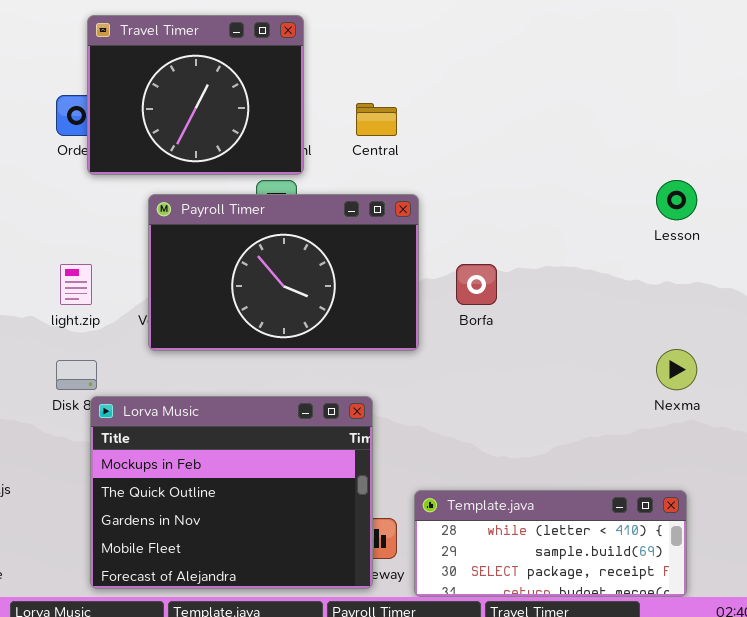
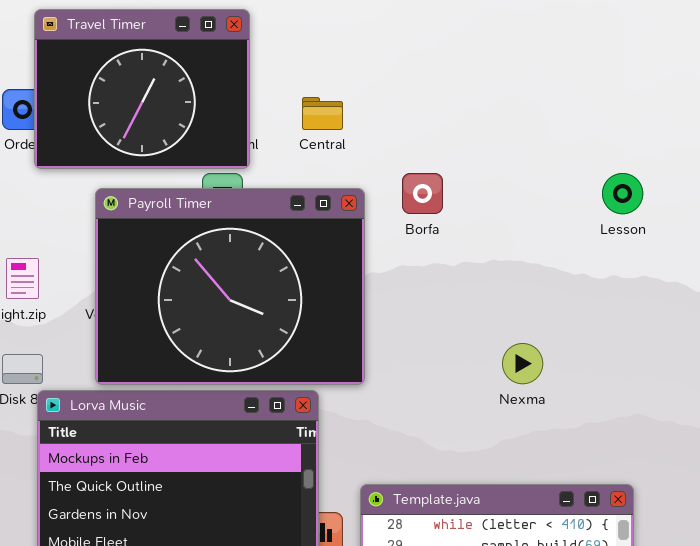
Payroll Timer: [148,194,419,351] -> [95,188,365,385], resized
Borfa: [456,264,497,305] -> [402,173,443,214], moved
Nexma: [656,349,697,390] -> [502,343,543,384], moved

